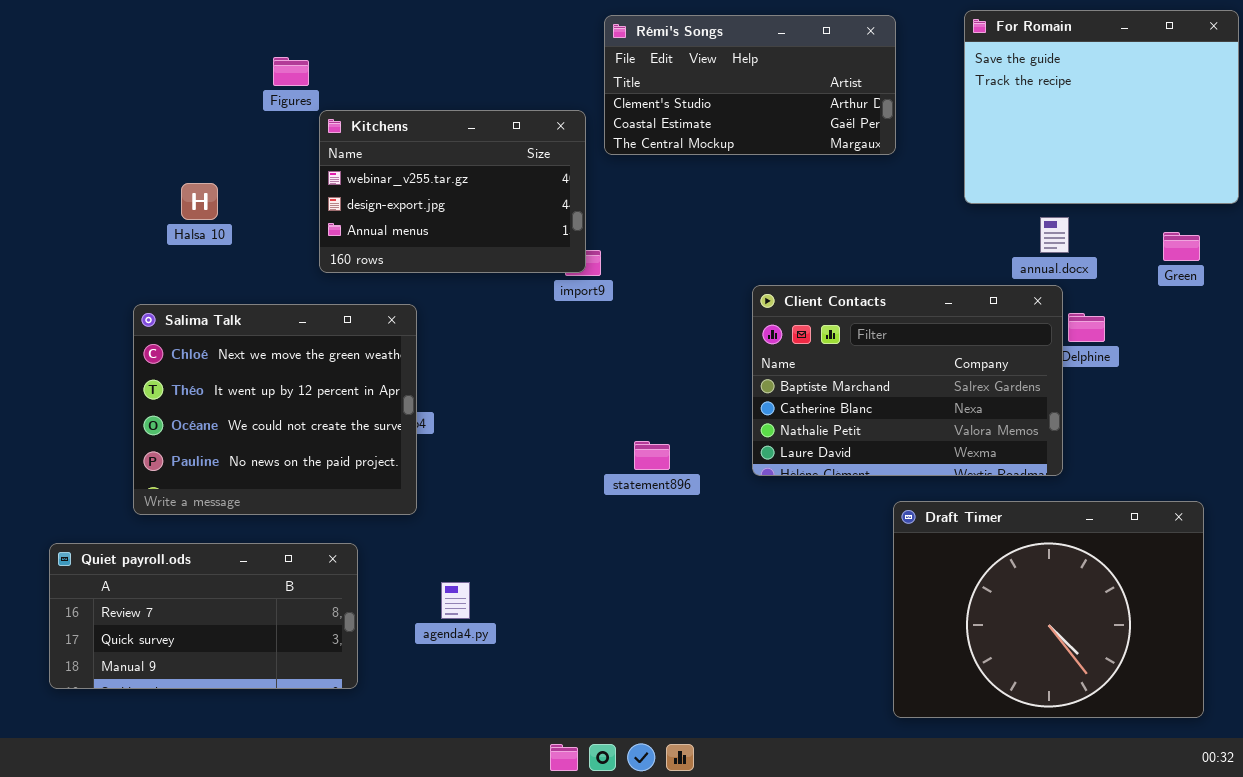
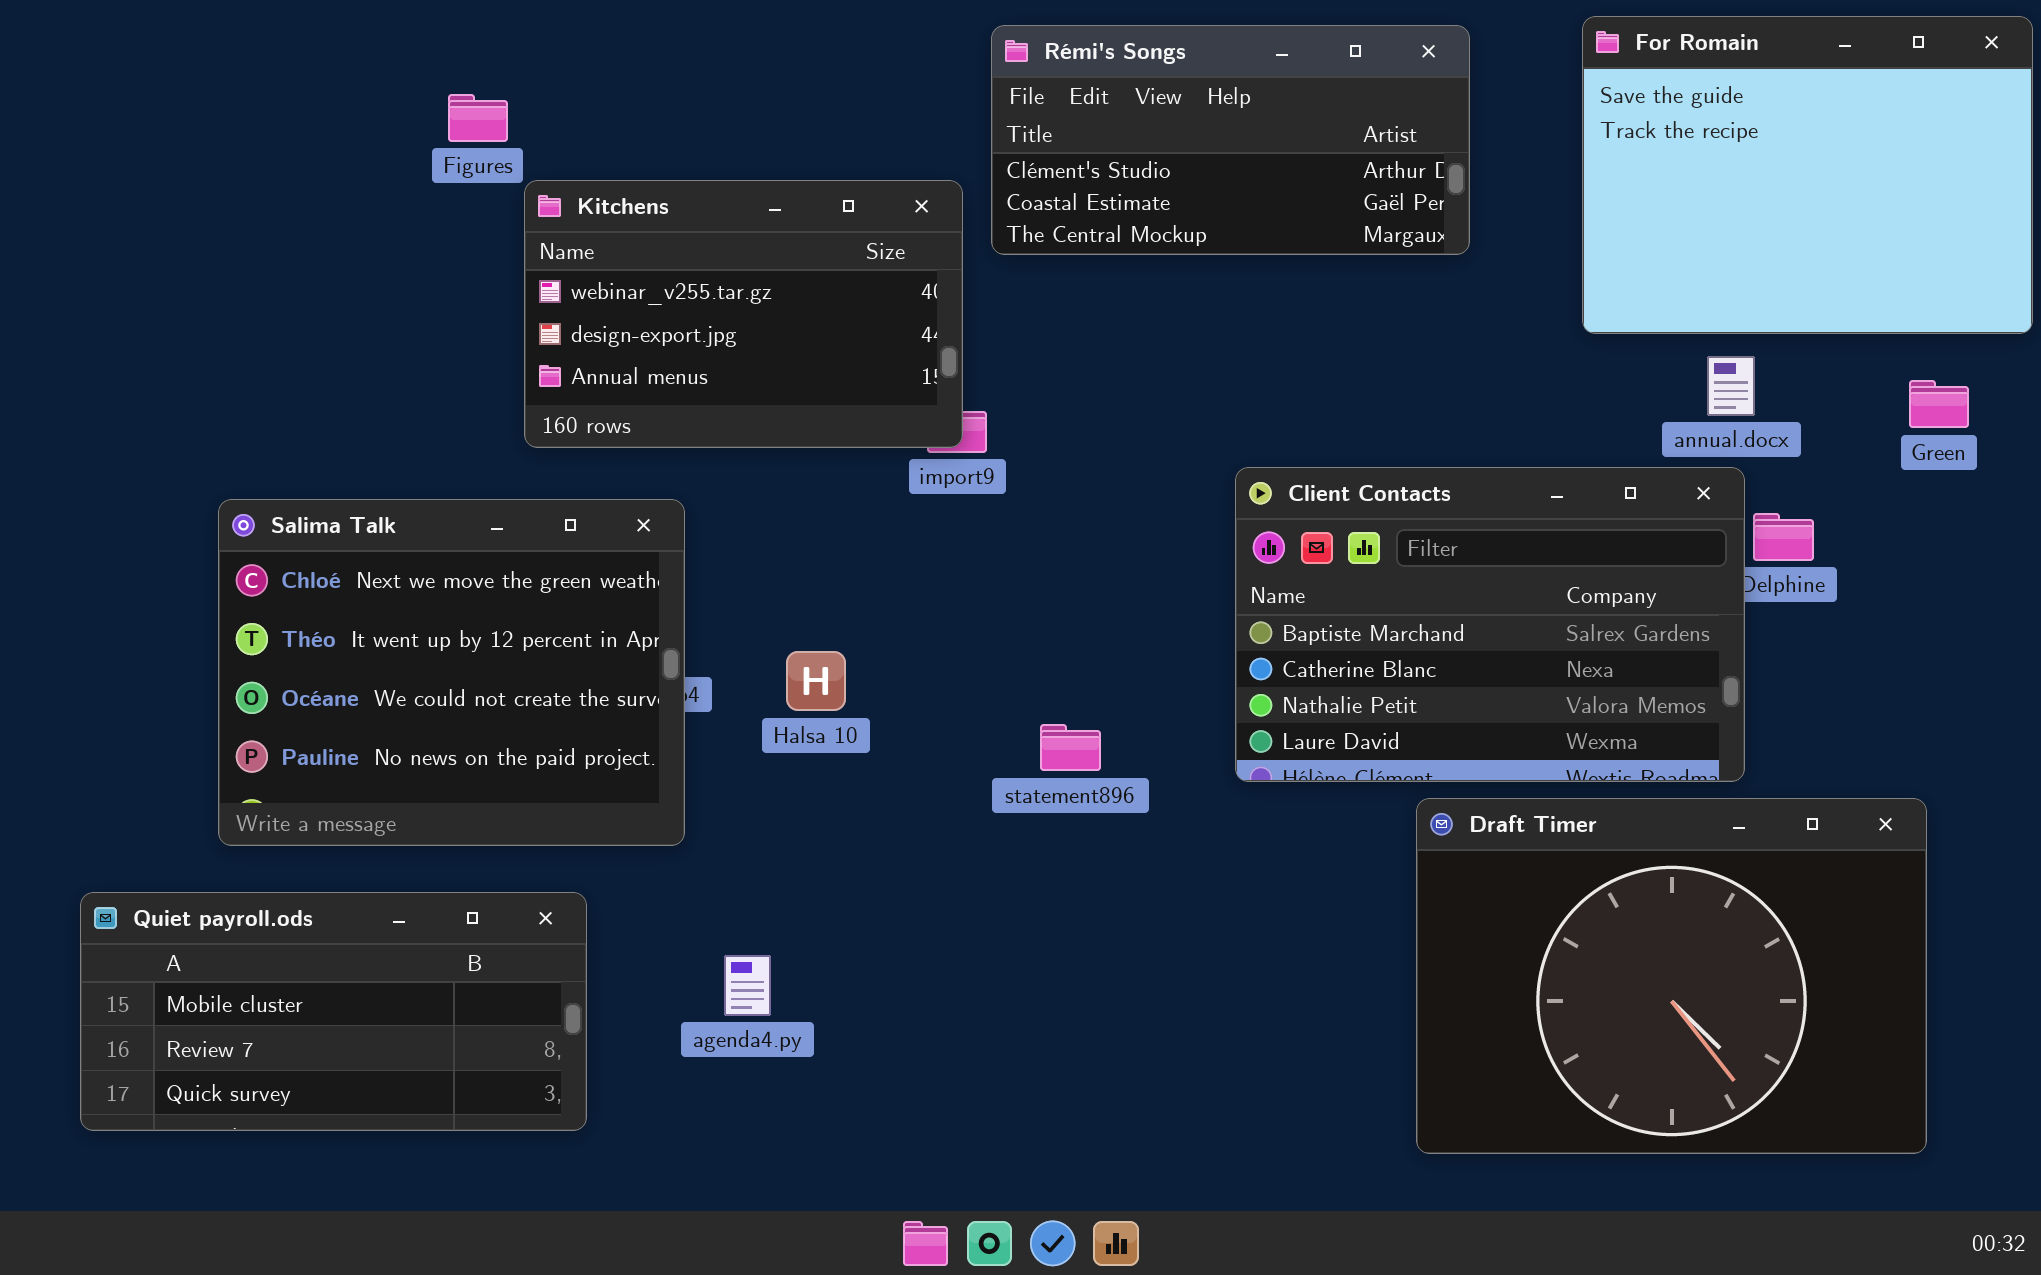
Halsa 10: [181,183,218,220] -> [786,651,846,711], moved
Draft Timer: [893,501,1204,718] -> [1416,798,1927,1154], moved
Quiet payroll.ods: [49,543,358,689] -> [80,892,587,1131], scrolled up 1 row

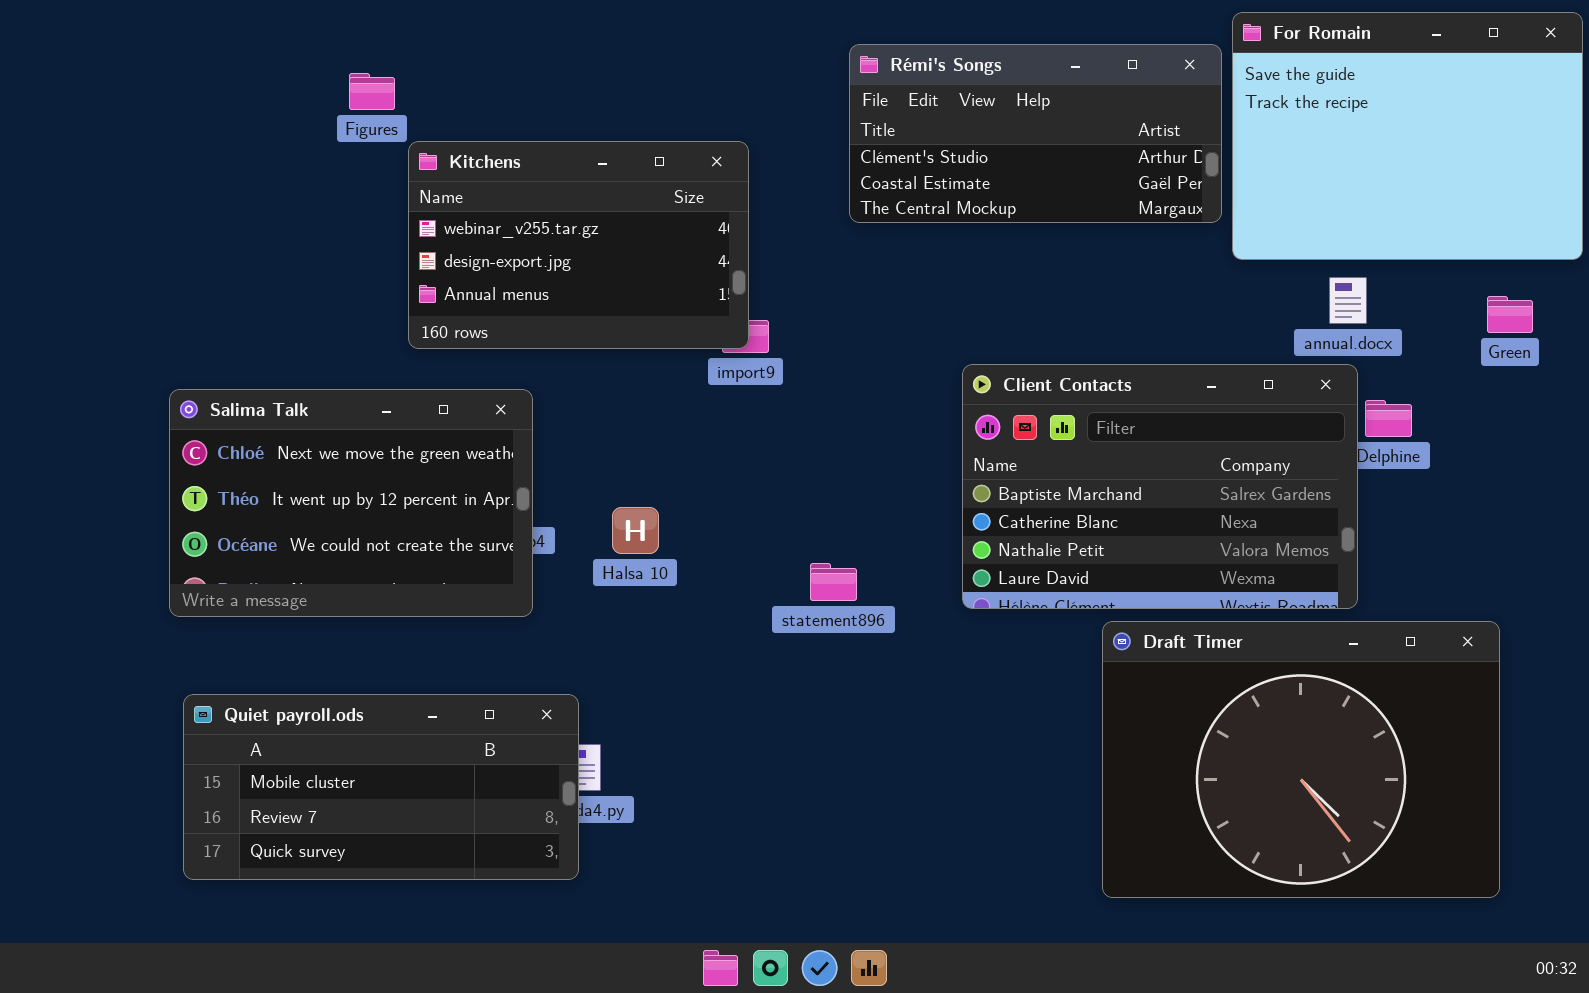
Rémi's Songs: [991,25,1470,255] -> [849,44,1222,223], moved
Salima Talk: [218,499,685,846] -> [169,389,533,617], resized
Quiet payroll.ods: [80,892,587,1131] -> [183,694,579,880], moved

